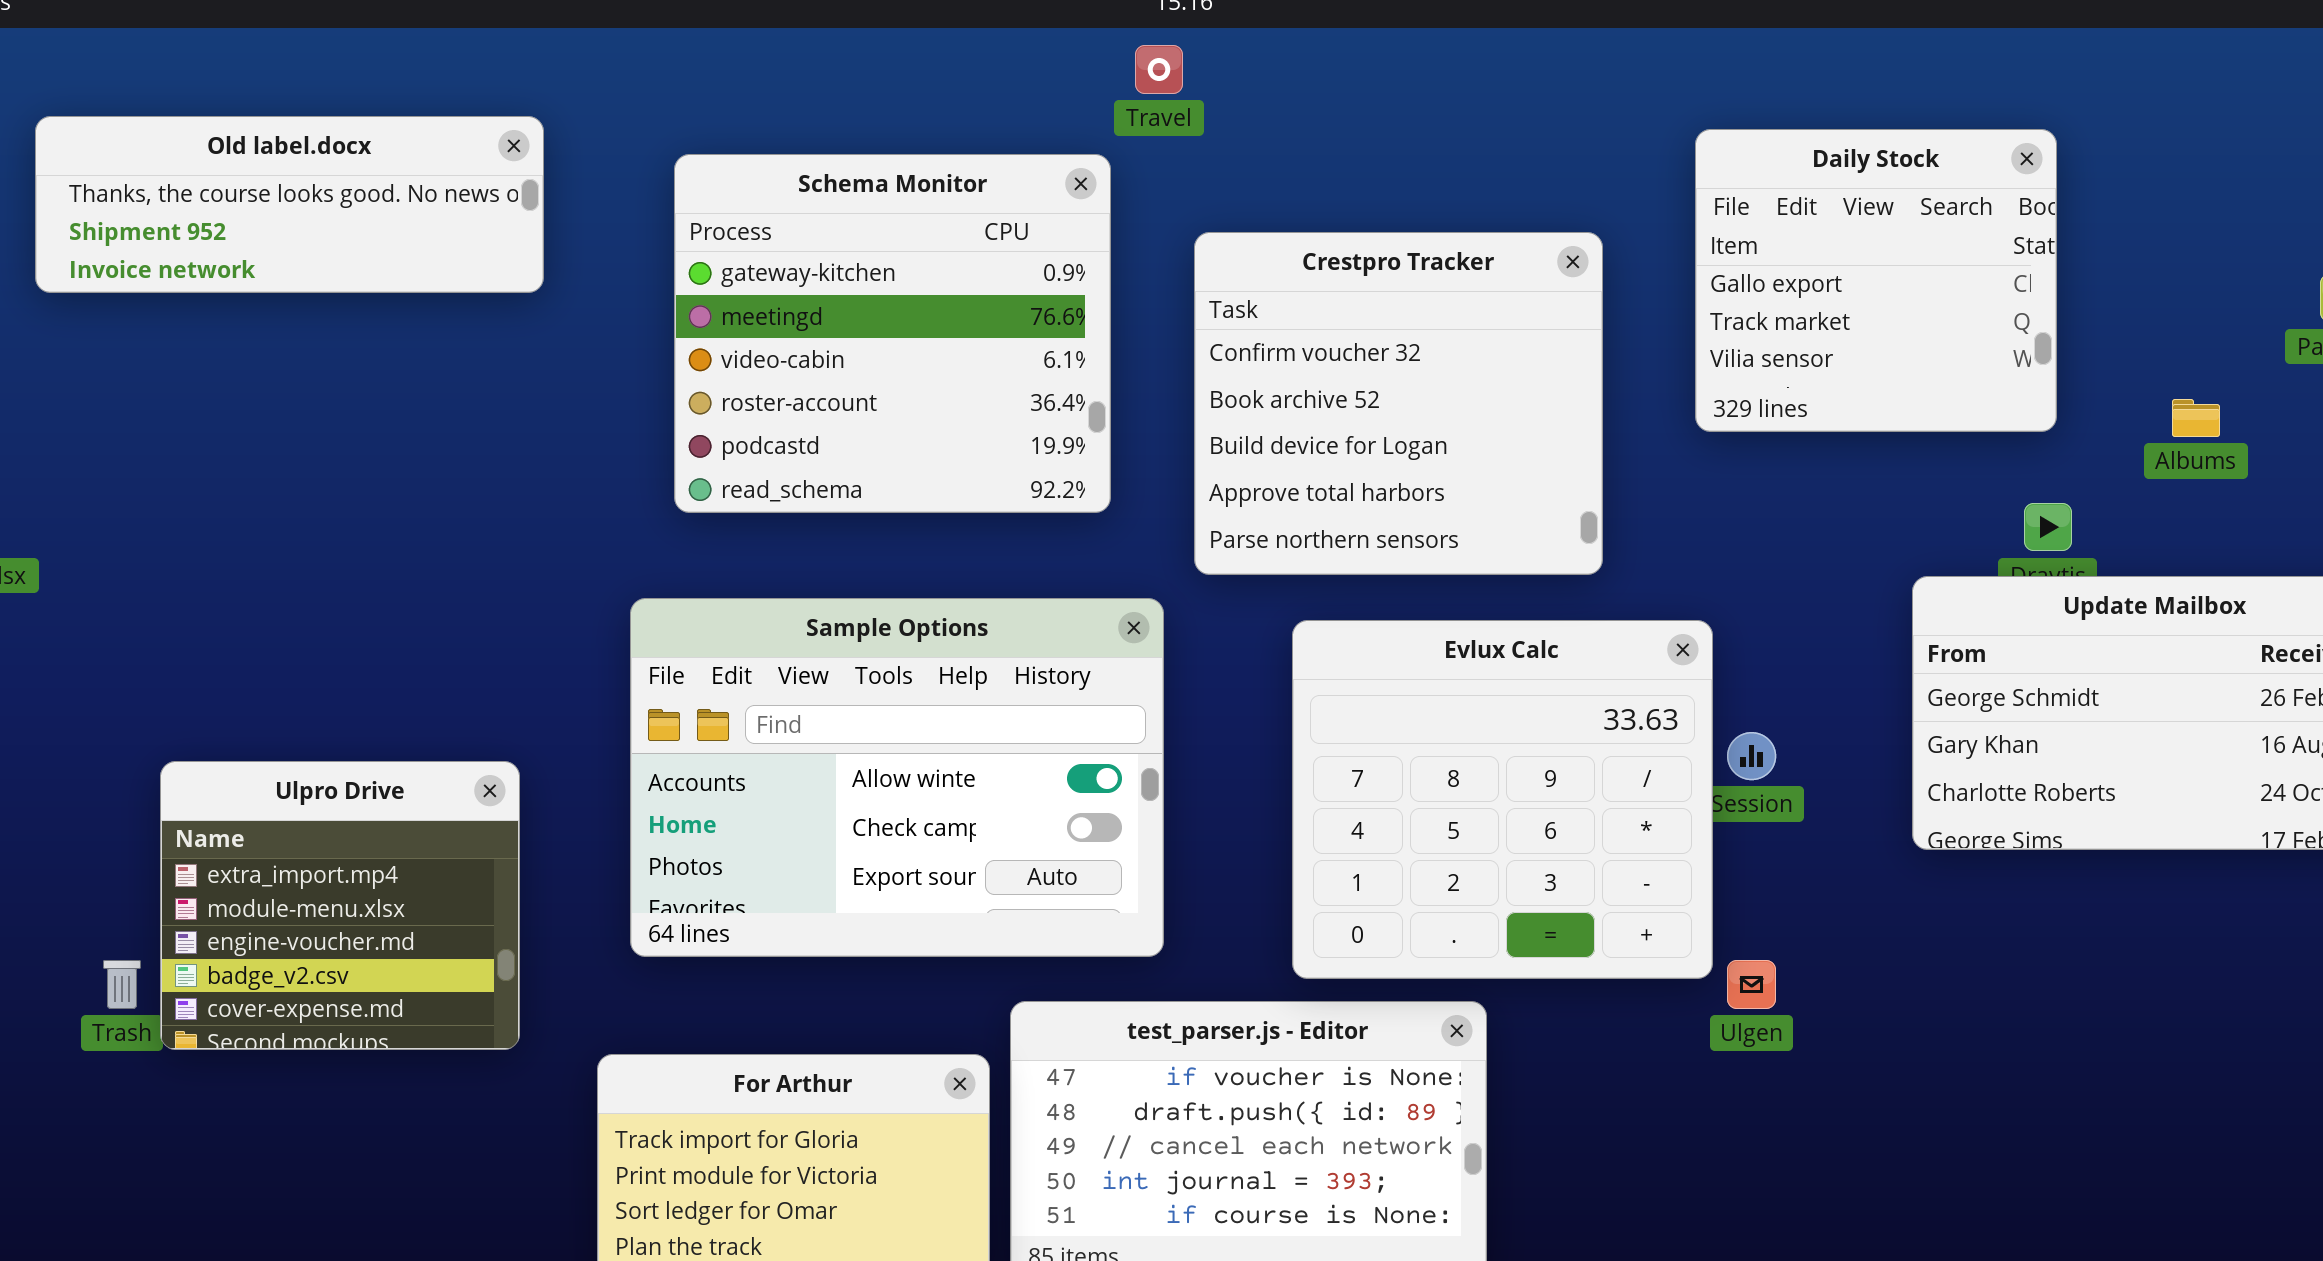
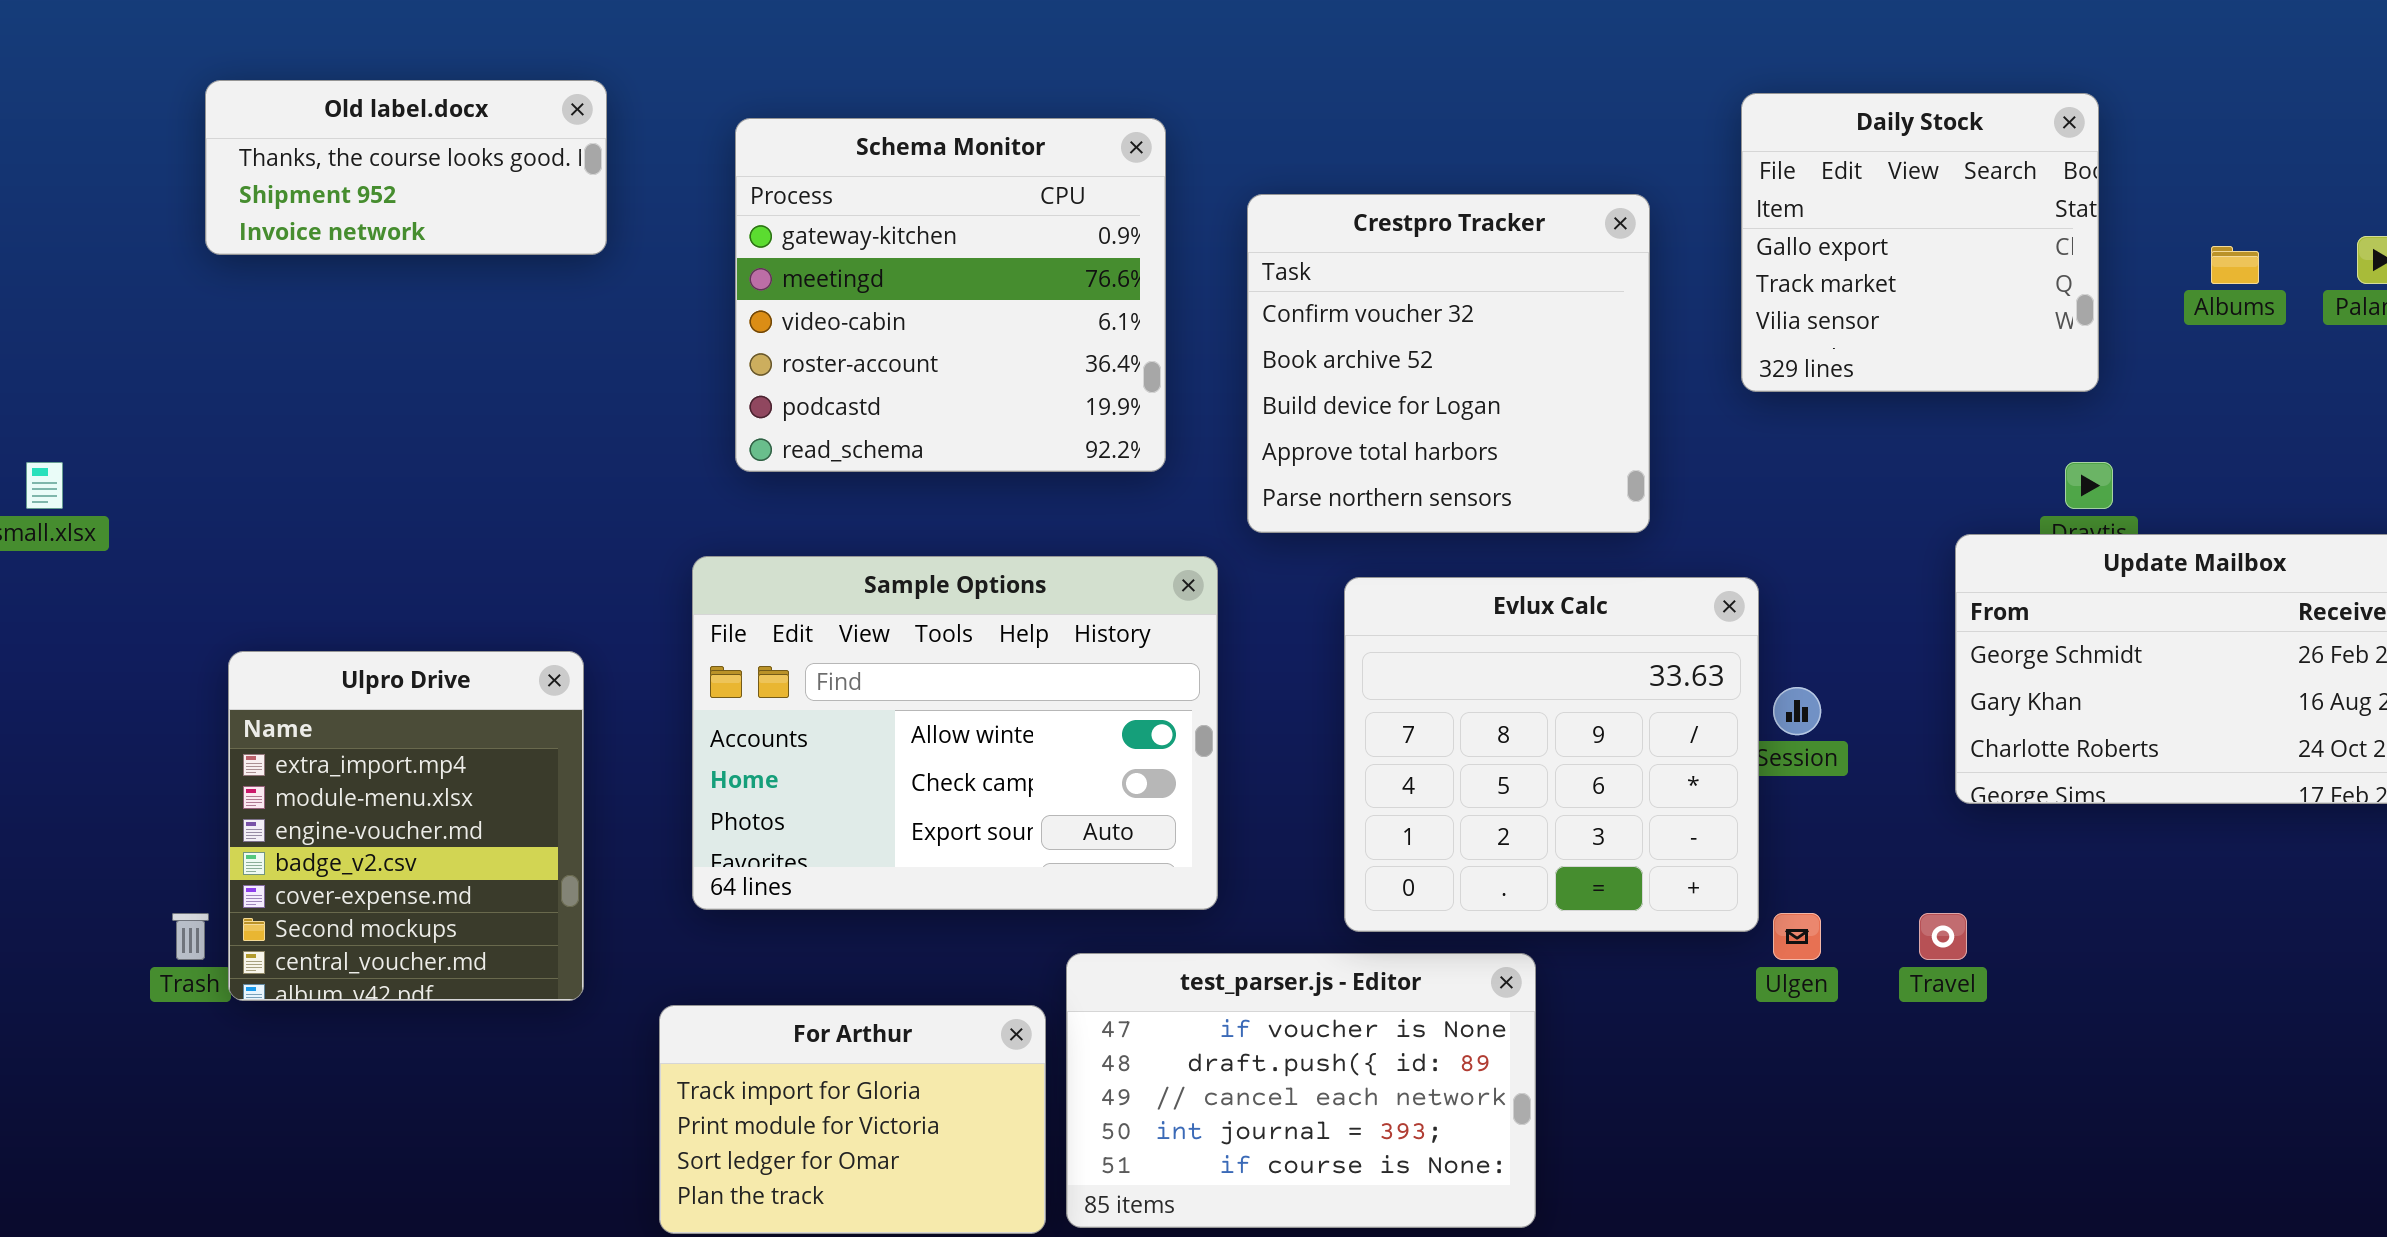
Travel: [1135,45,1183,94] -> [1919,913,1967,960], moved
Old label.docx: [35,116,544,293] -> [205,80,607,255], resized
Albums: [2172,399,2220,437] -> [2211,246,2259,284], moved
Ulpro Drive: [160,761,520,1050] -> [228,651,584,1001], resized

